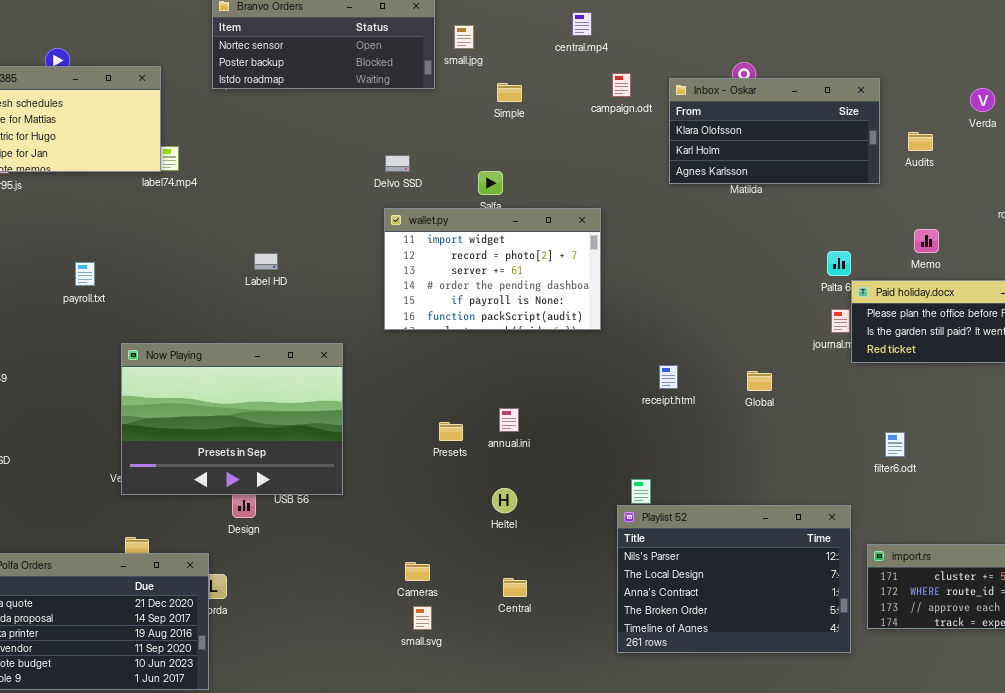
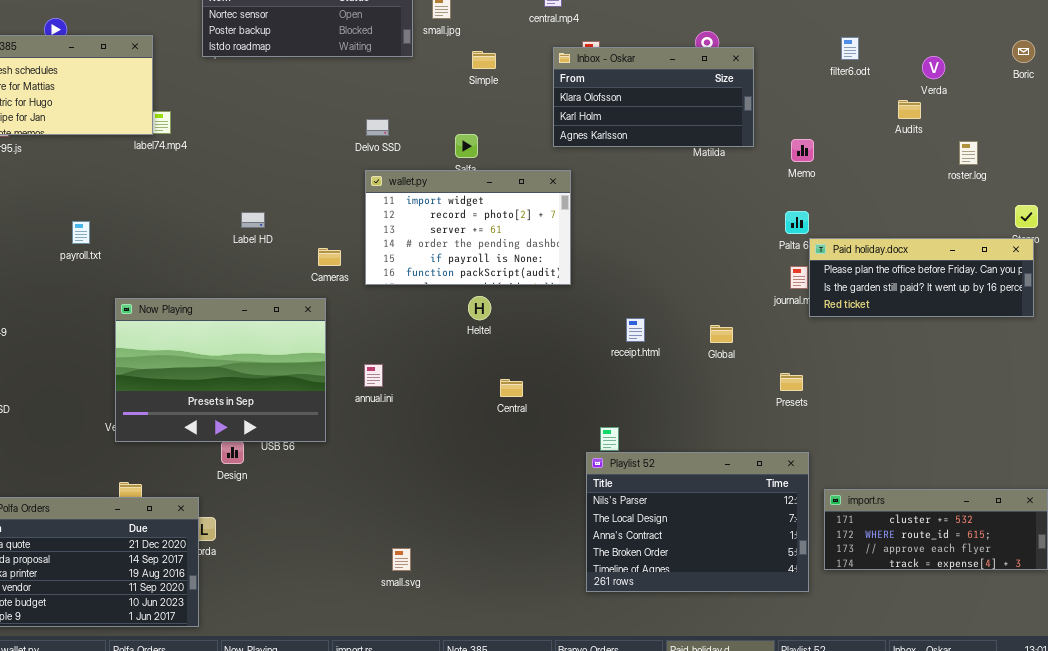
Inbox - Oskar: [669,78,880,184] -> [553,47,754,147], moved
Audits: [908,132,933,151] -> [898,100,921,119], moved
Memo: [914,229,939,253] -> [791,139,814,162], moved
annual.ini: [499,408,519,432] -> [364,364,383,387], moved
Presets: [439,422,463,441] -> [780,373,803,391], moved
filter6.odt: [885,432,905,457] -> [841,37,859,60], moved
Heltel: [492,488,517,513] -> [468,296,491,320], moved
Cameras: [405,562,430,581] -> [318,248,341,266], moved
Central: [503,578,527,597] -> [500,379,523,397], moved

